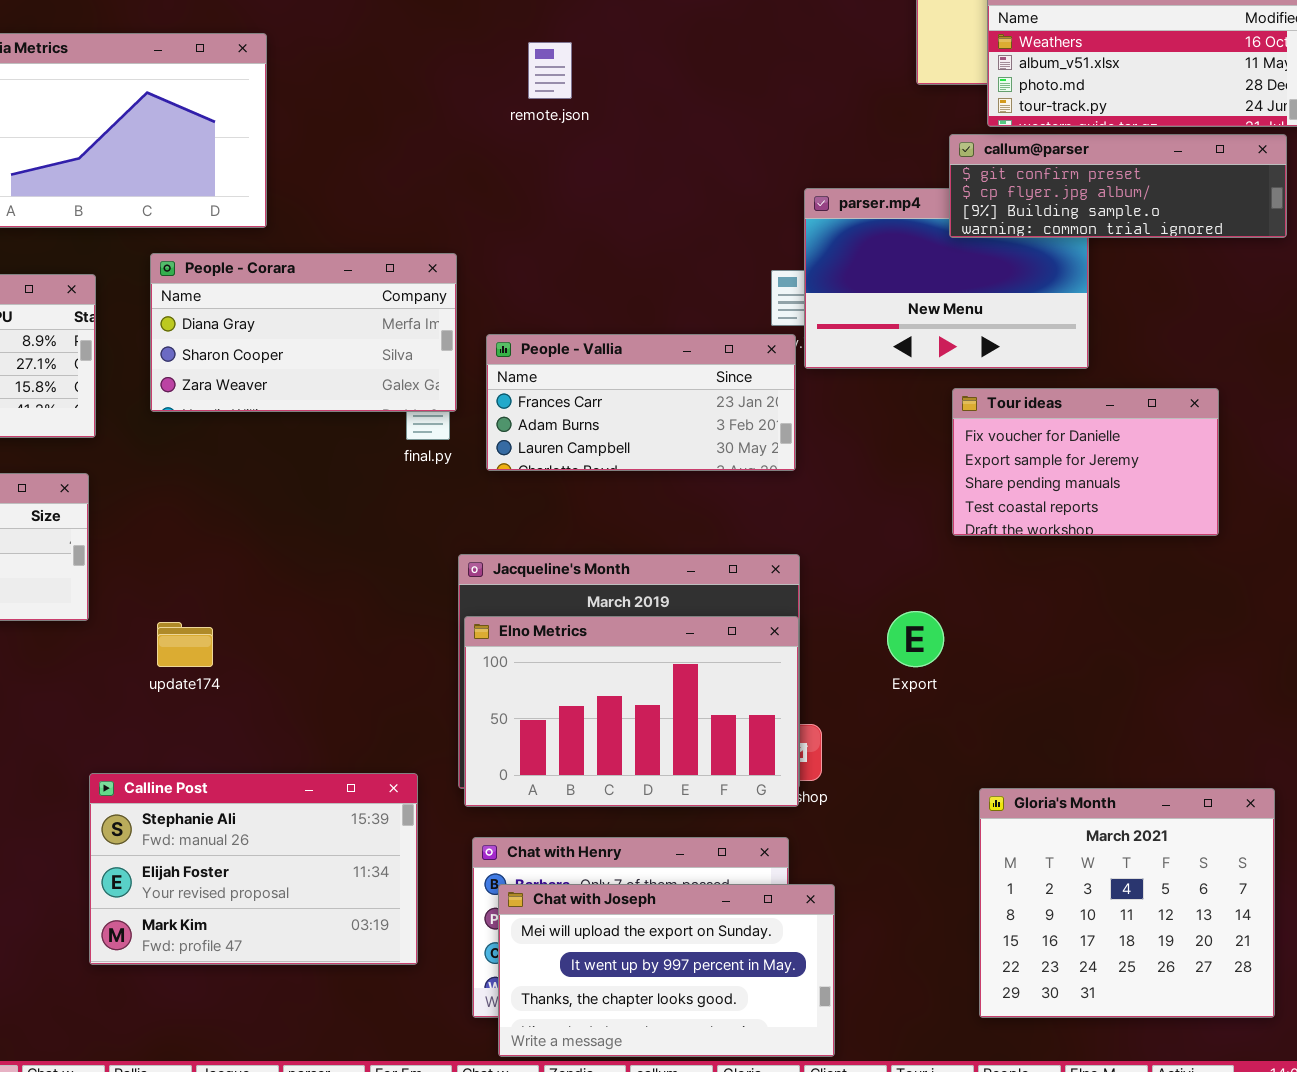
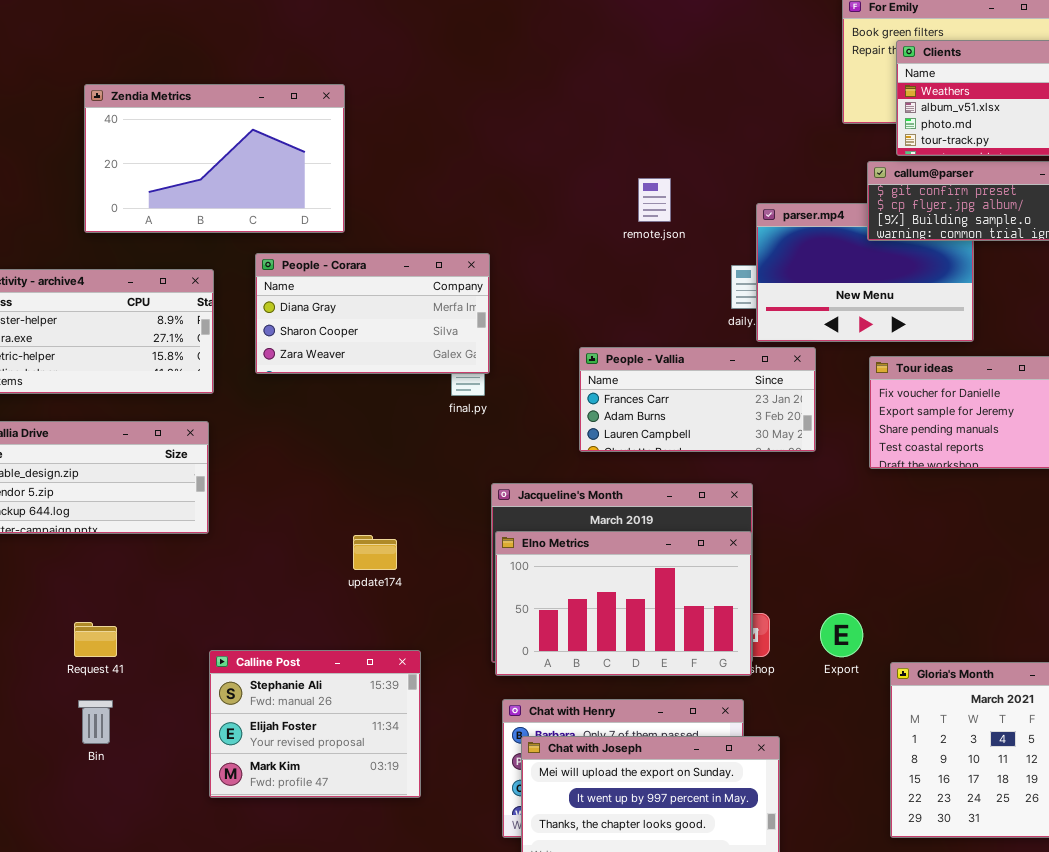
remote.json: [528,42,572,99] -> [638,178,671,222], moved
People - Vallia: [486,334,796,471] -> [579,347,816,452], moved
Export: [887,611,944,667] -> [820,613,863,657], moved
update174: [157,622,213,667] -> [353,535,397,570], moved
Calline Post: [89,773,418,965] -> [209,650,421,798], resized

